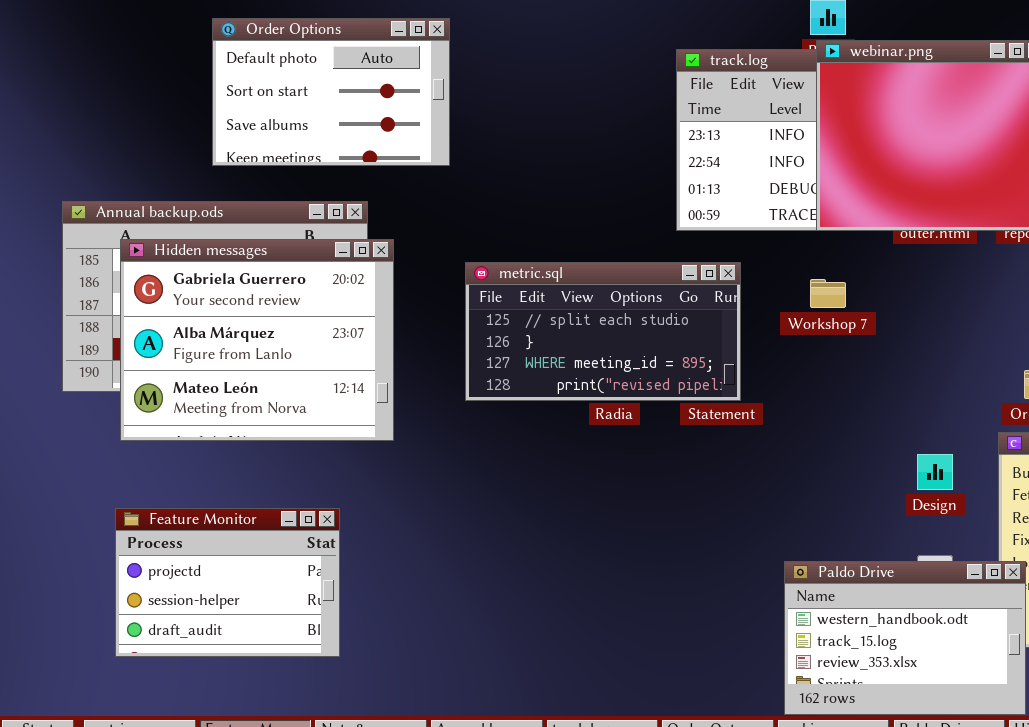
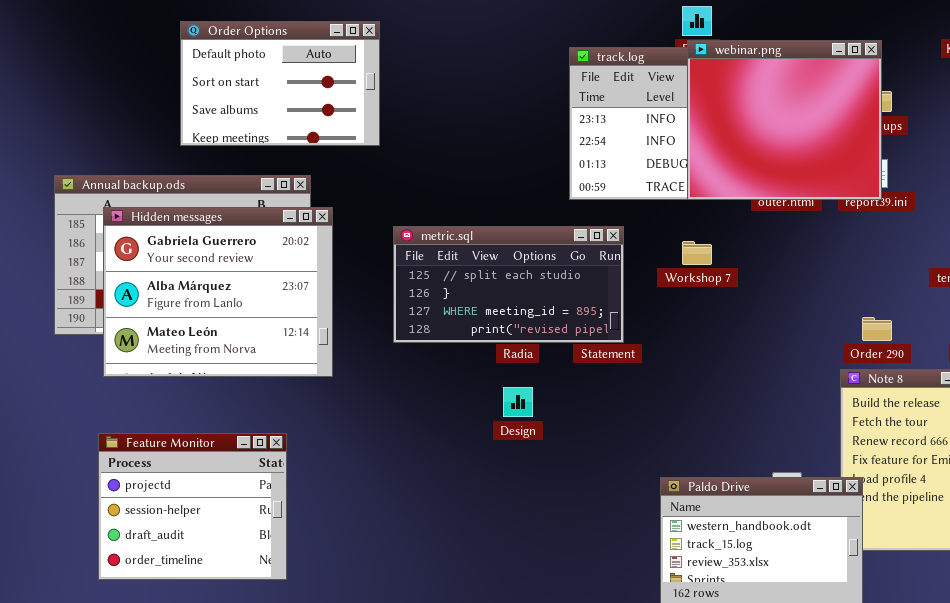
Design: [917,454,953,490] -> [503,387,533,417], moved
Feature Monitor: [115,508,340,657] -> [98,433,287,580], resized

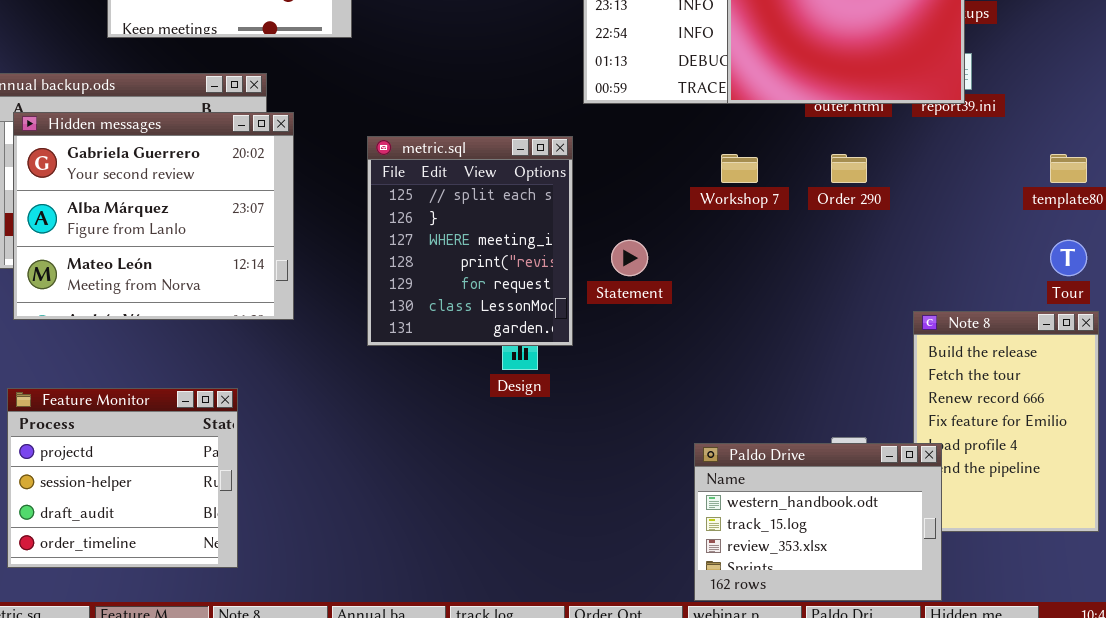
metric.sql: [393,226,624,343] -> [367,136,573,346], resized
Order 290: [862,317,892,341] -> [831,154,867,183], moved

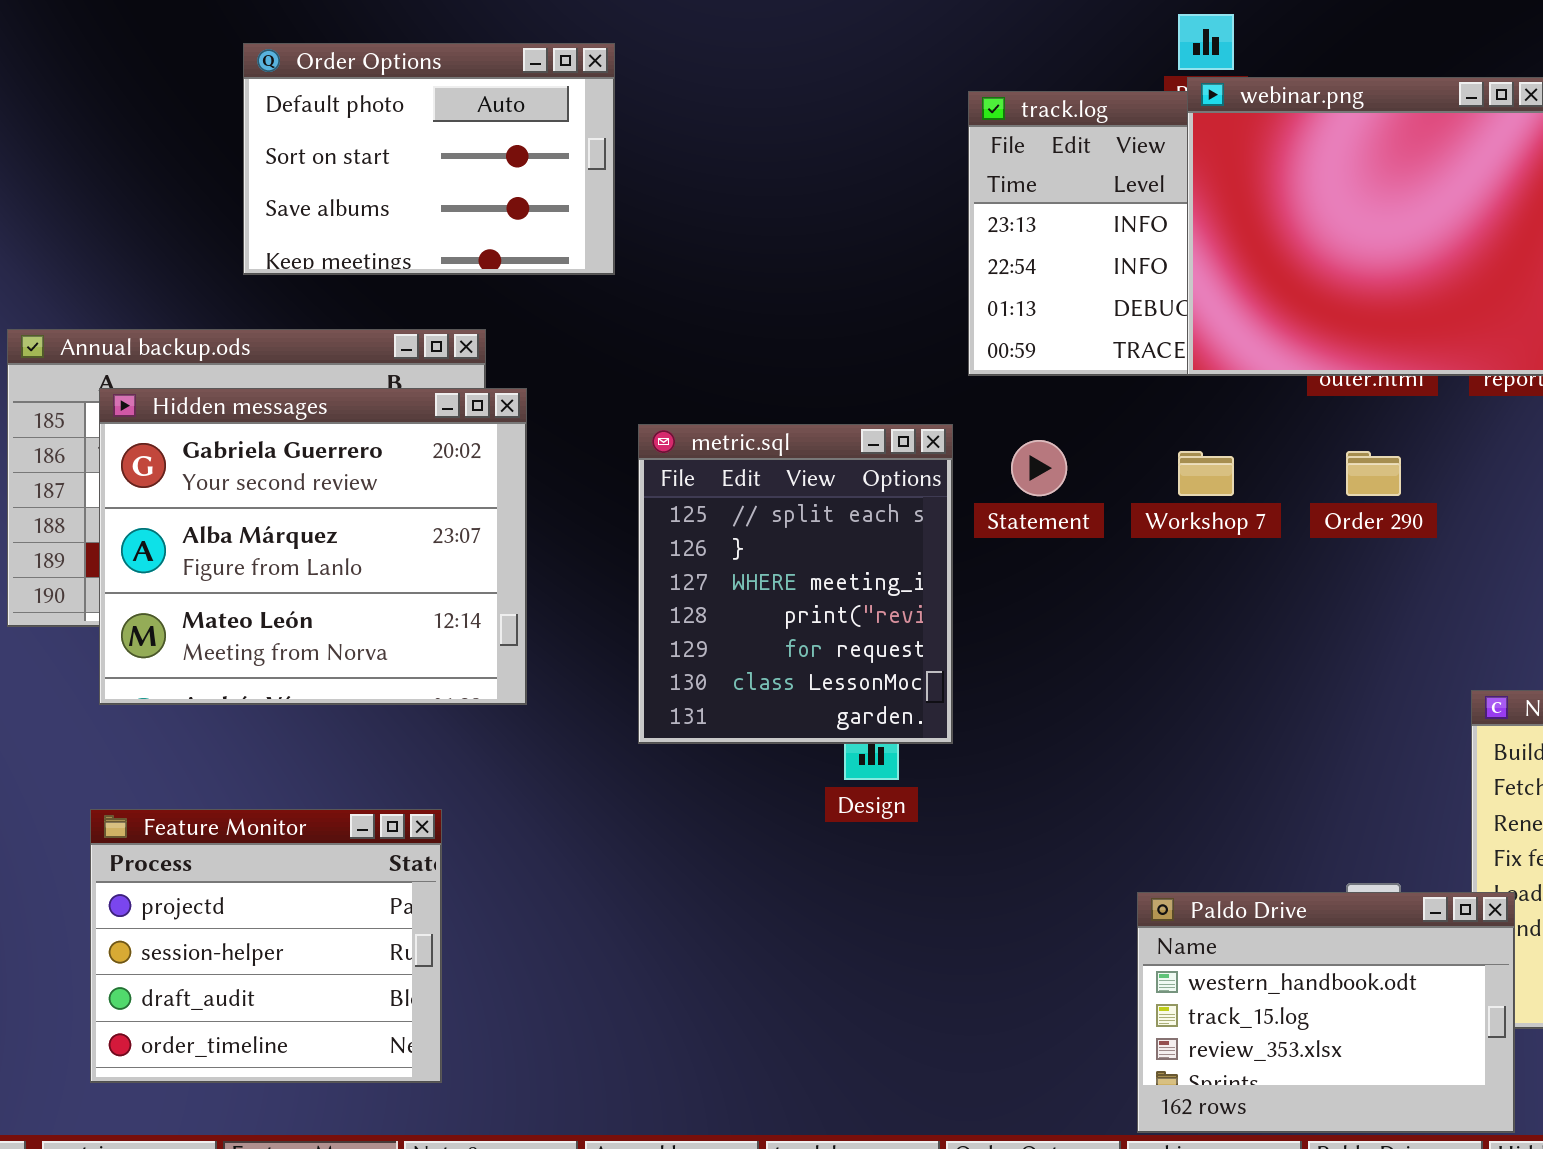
Statement: [611,240,648,276] -> [1011,440,1067,496], moved

